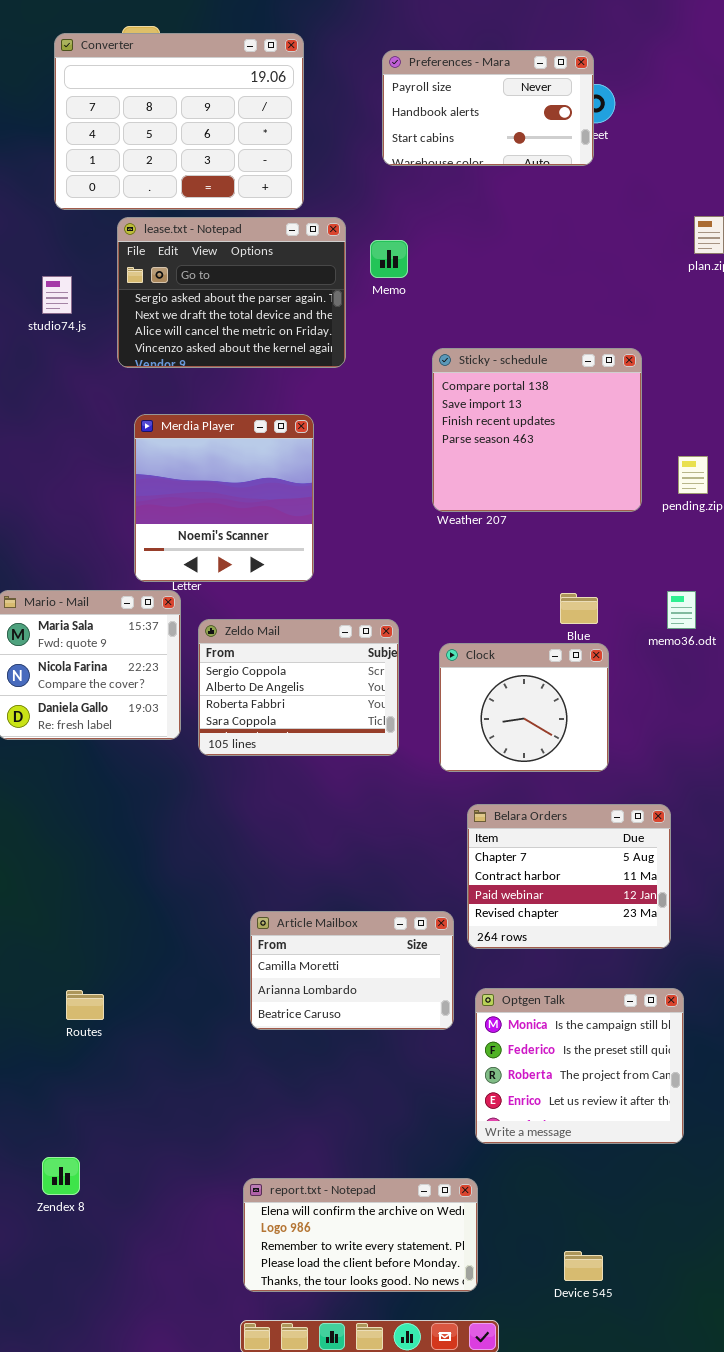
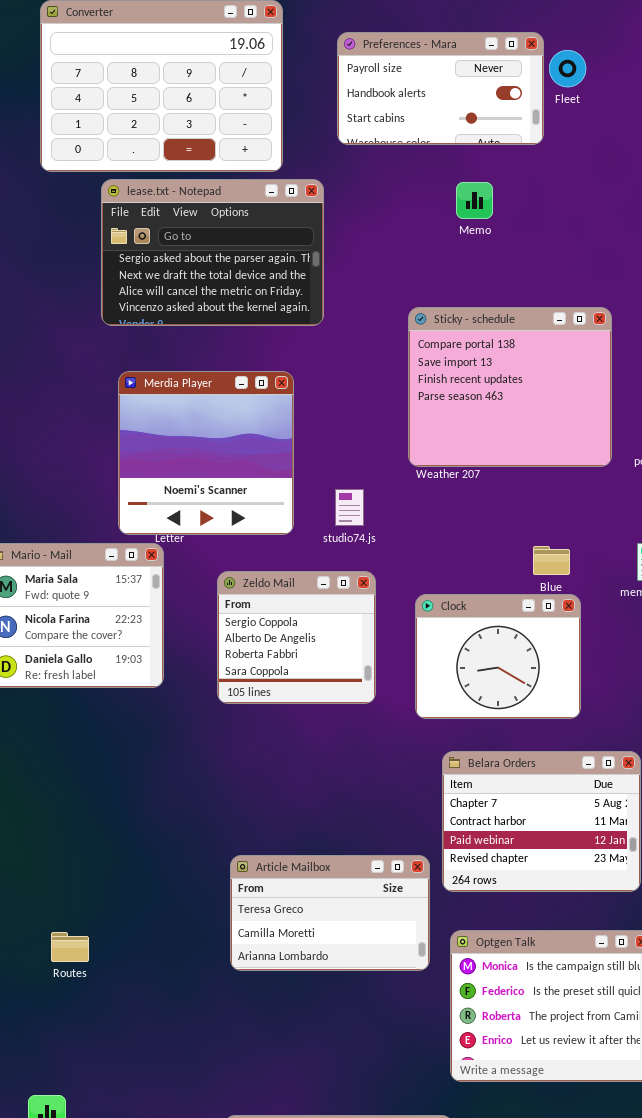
Preferences - Mara: [382,50,594,166] -> [337,32,544,145], moved
Memo: [370,240,408,278] -> [456,182,493,219], moved
studio74.js: [42,276,72,314] -> [335,489,364,526], moved
Zeldo Mail: [198,619,399,756] -> [217,571,376,704], resized
Article Mailbox: [250,911,454,1030] -> [230,855,430,971], scrolled up 1 row

